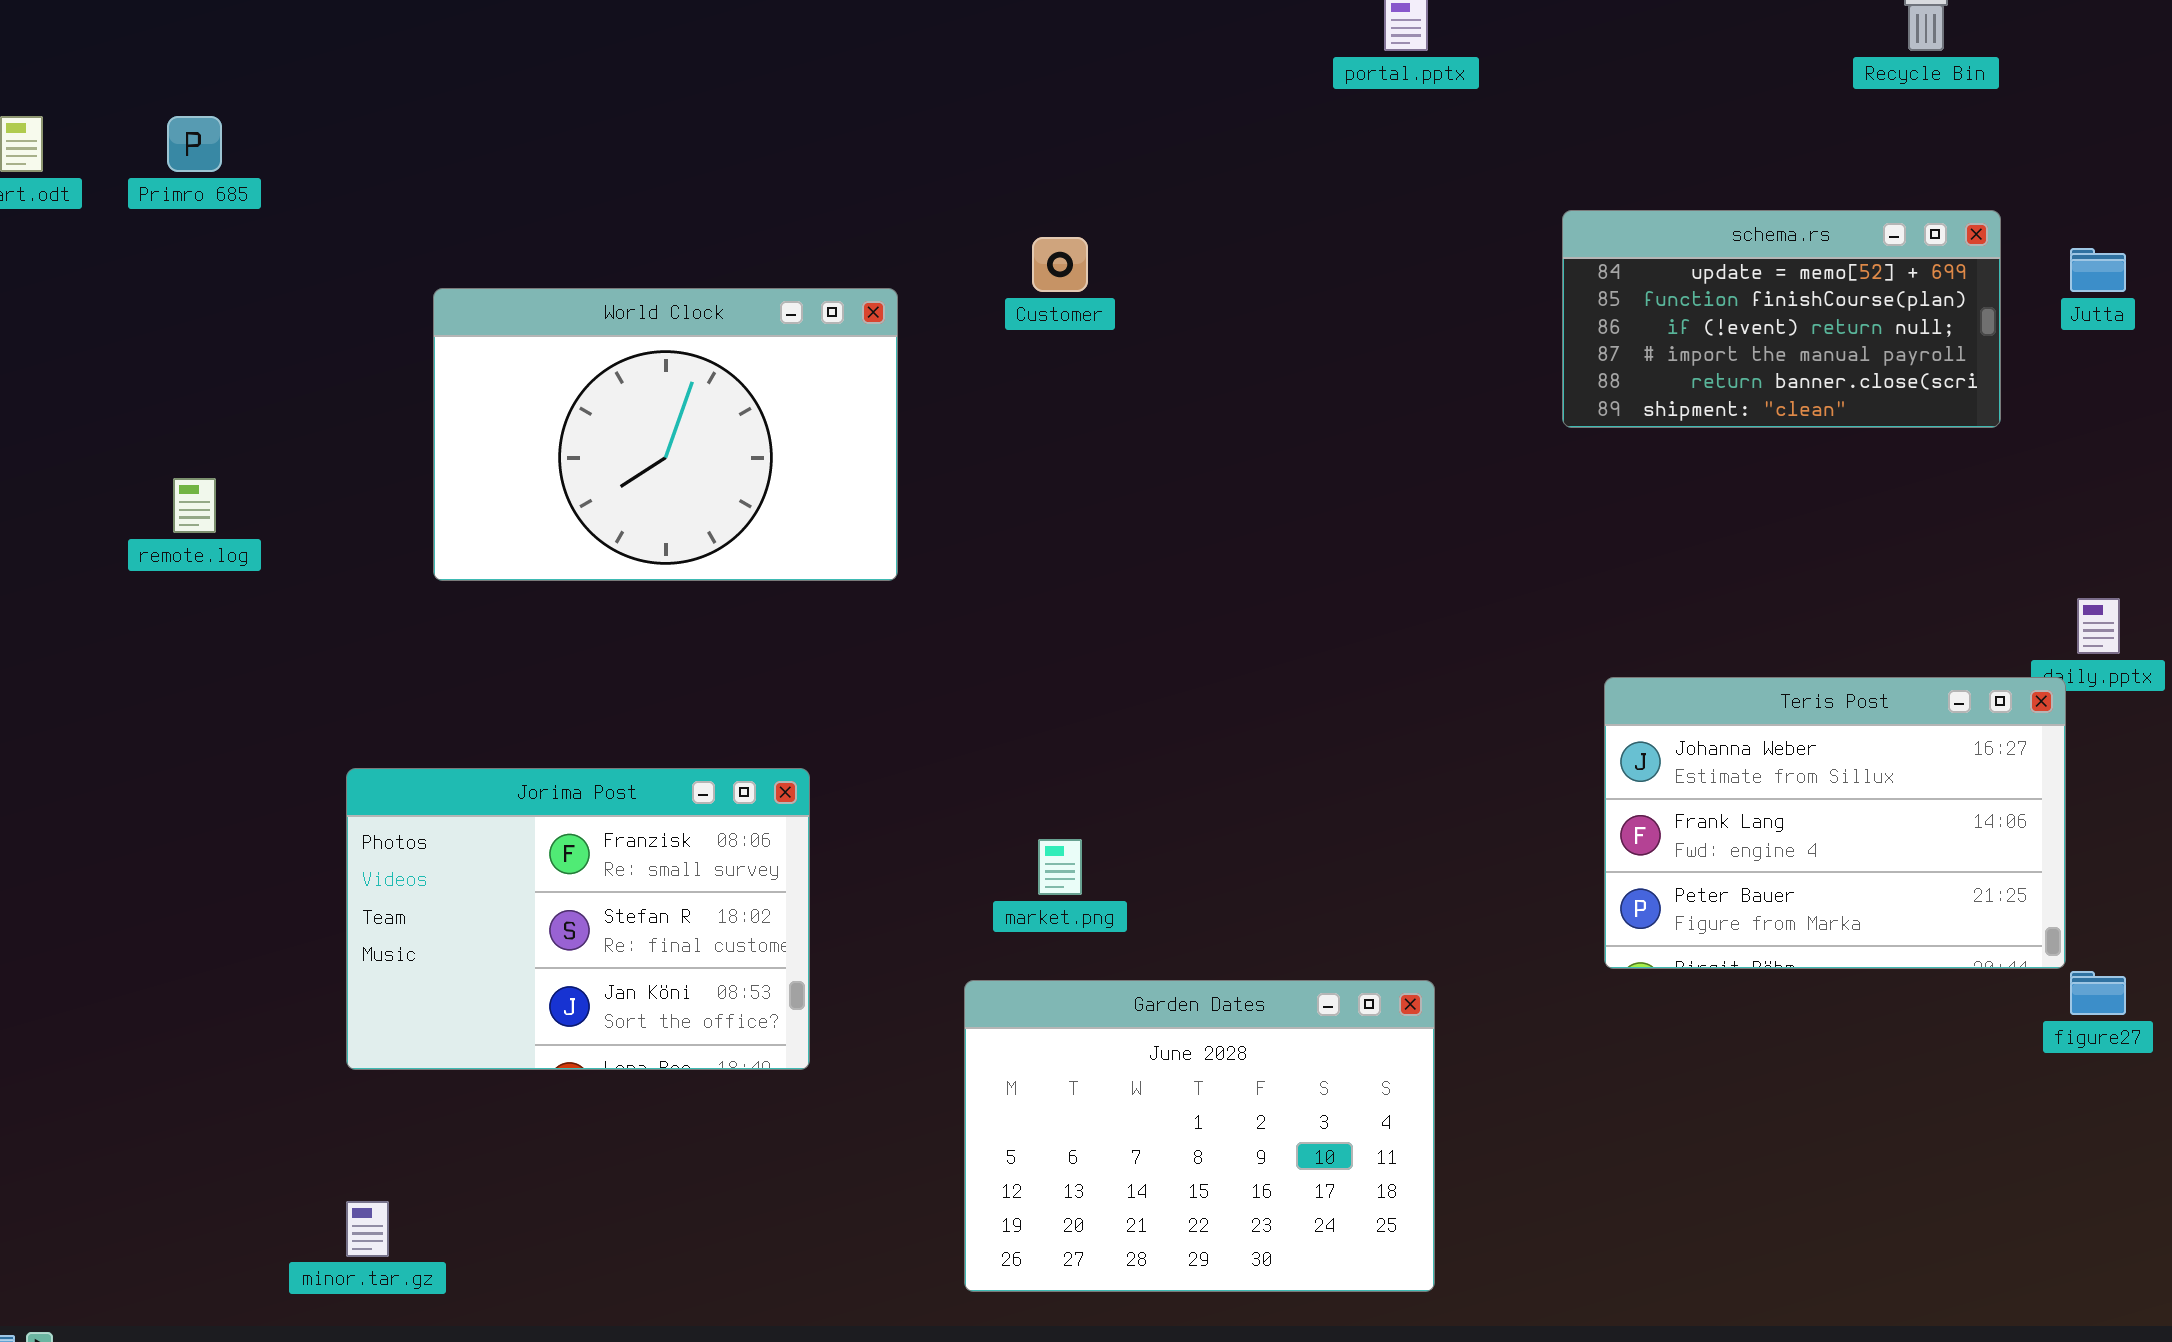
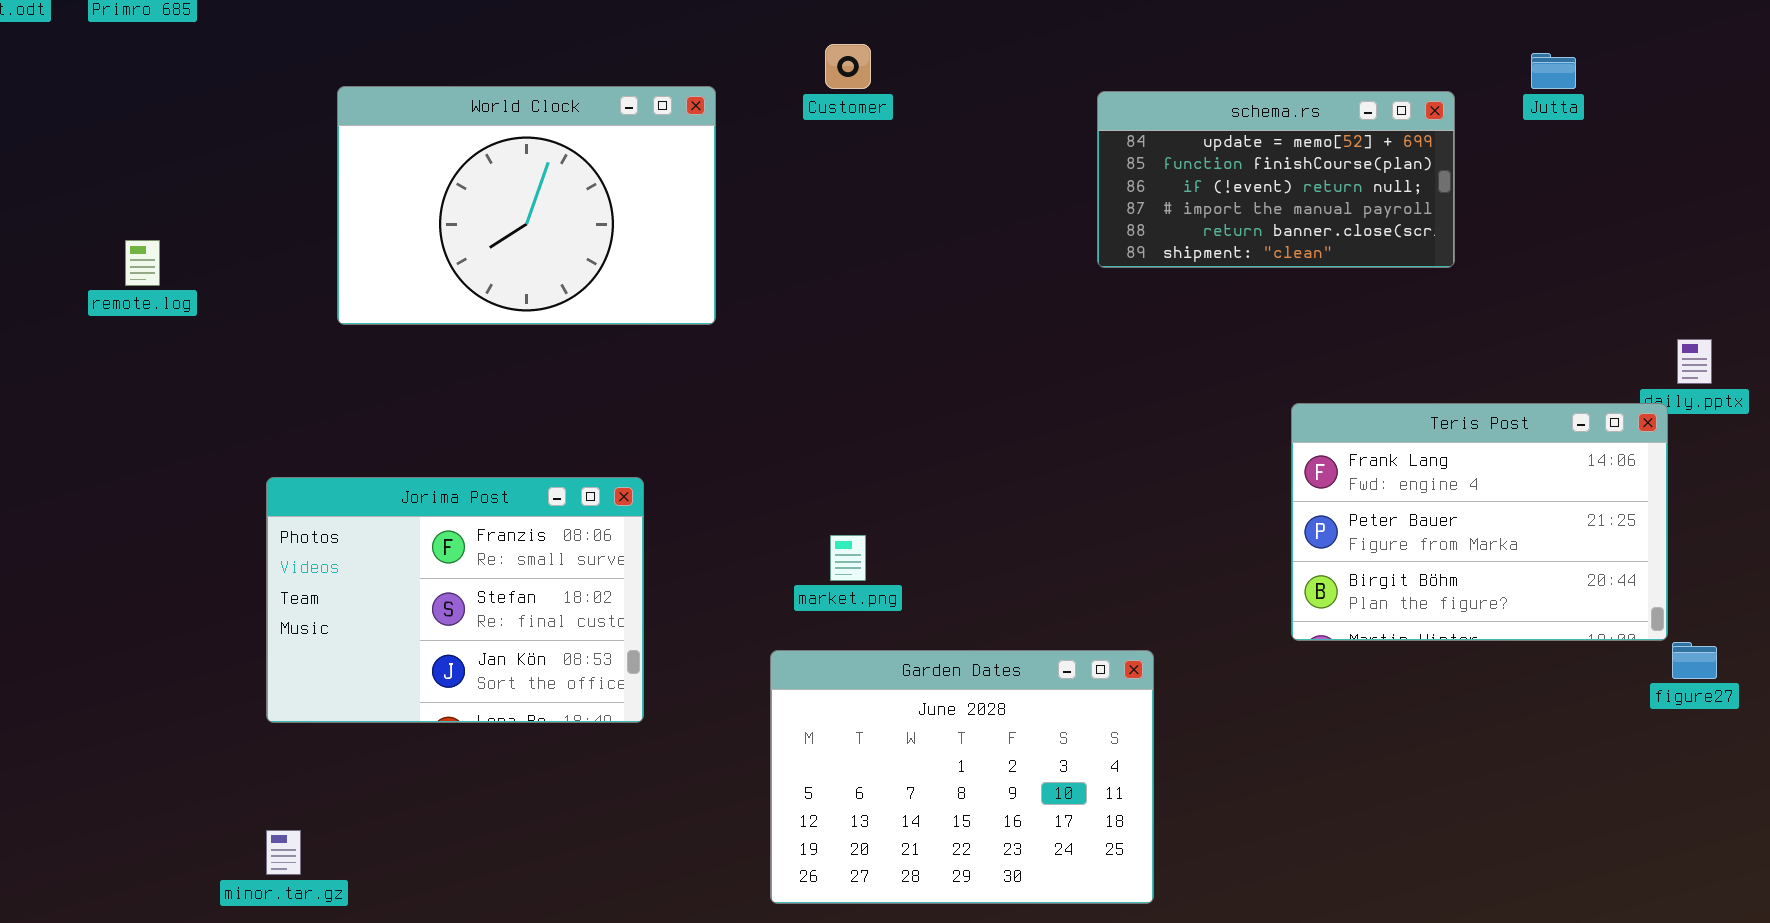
schema.rs: [1562,210,2001,428] -> [1097,91,1455,268], moved
Jutta: [2070,248,2126,292] -> [1531,53,1576,89], moved
Teris Post: [1604,677,2066,969] -> [1291,403,1668,641], scrolled down 1 row

